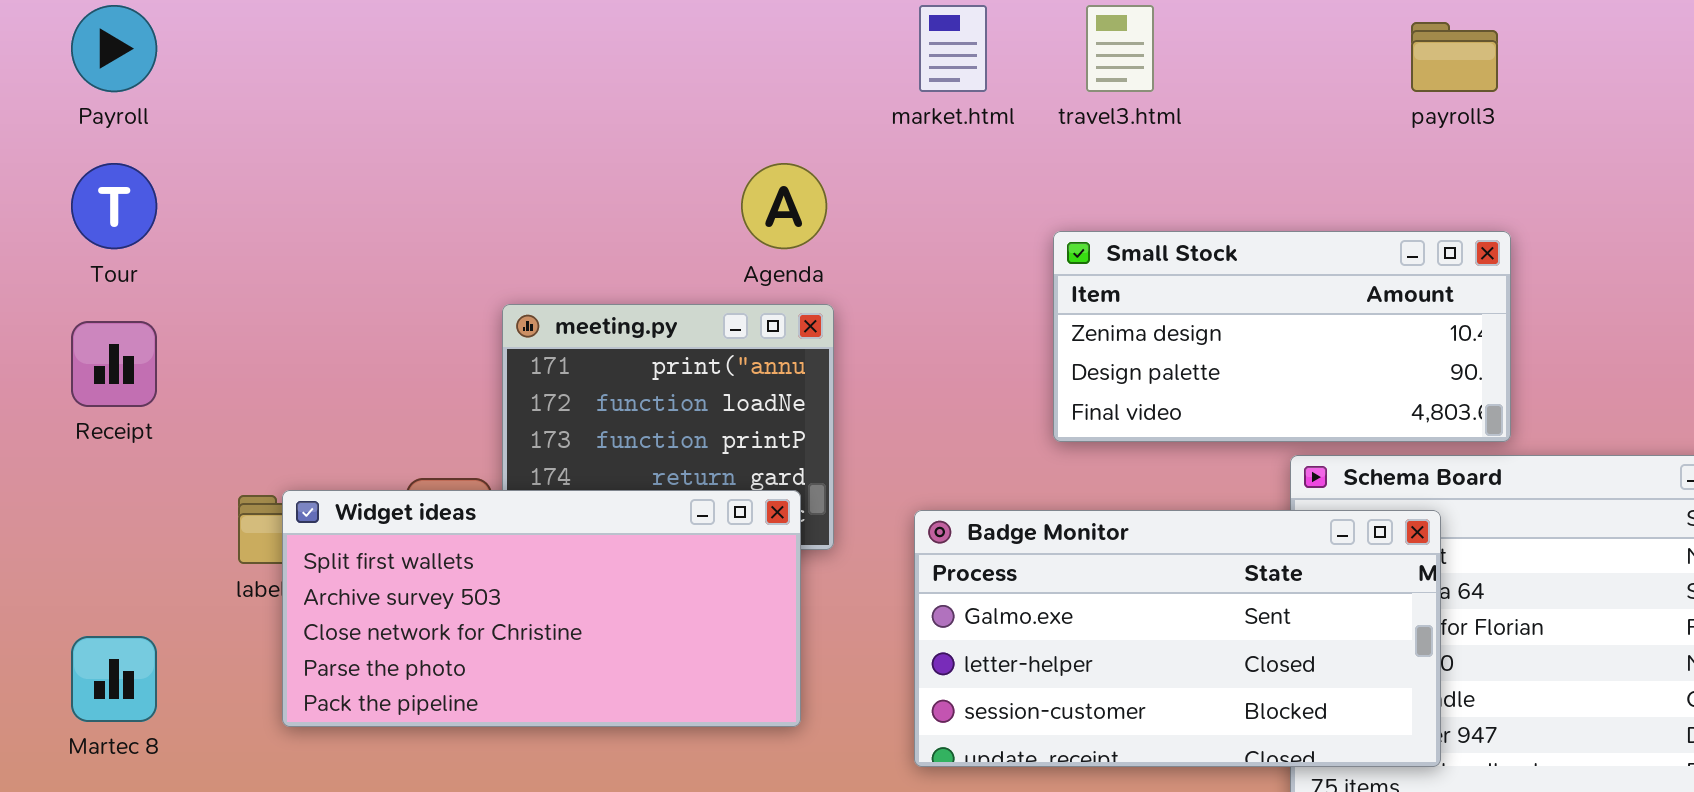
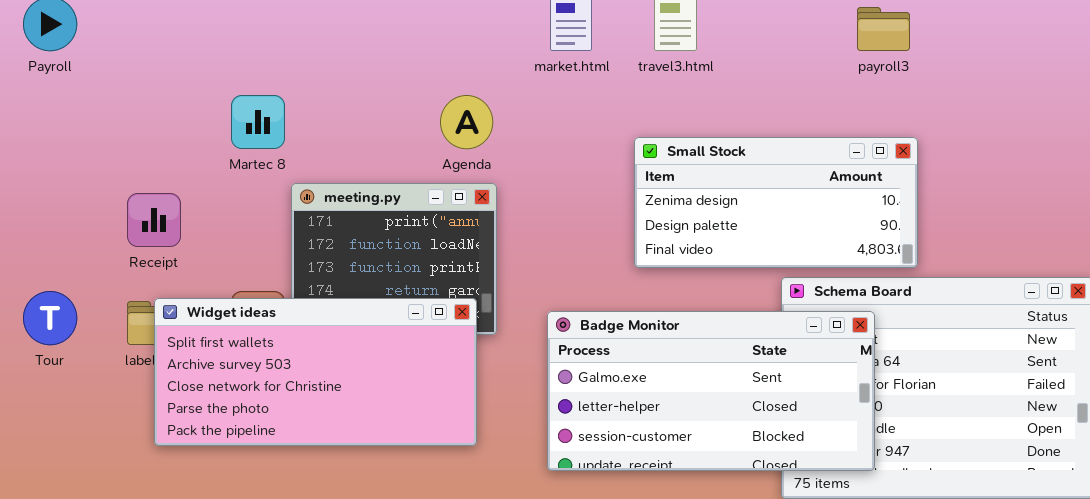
Tour: [71,163,157,249] -> [23,291,77,345], moved
Receipt: [71,321,157,407] -> [127,193,181,247], moved
Martec 8: [71,636,157,722] -> [231,95,285,149], moved

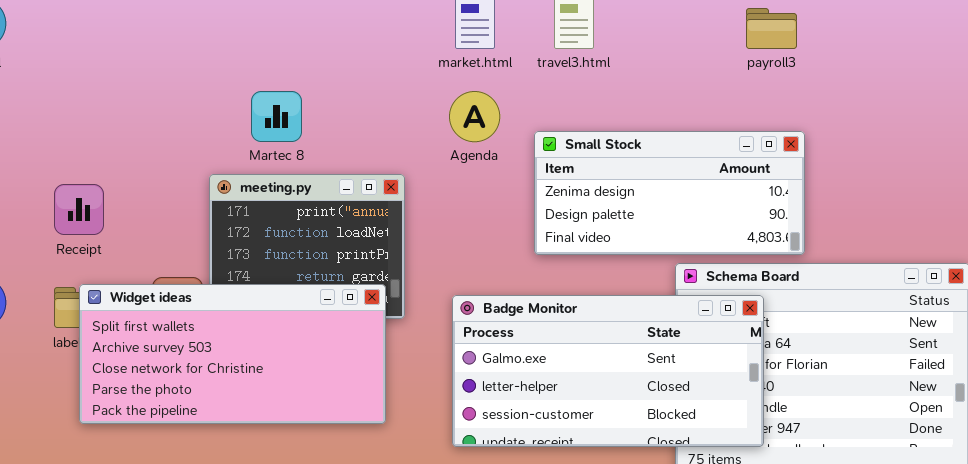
Martec 8: [231,95,285,149] -> [251,91,302,142], moved
Agenda: [440,95,493,149] -> [449,91,500,142], moved

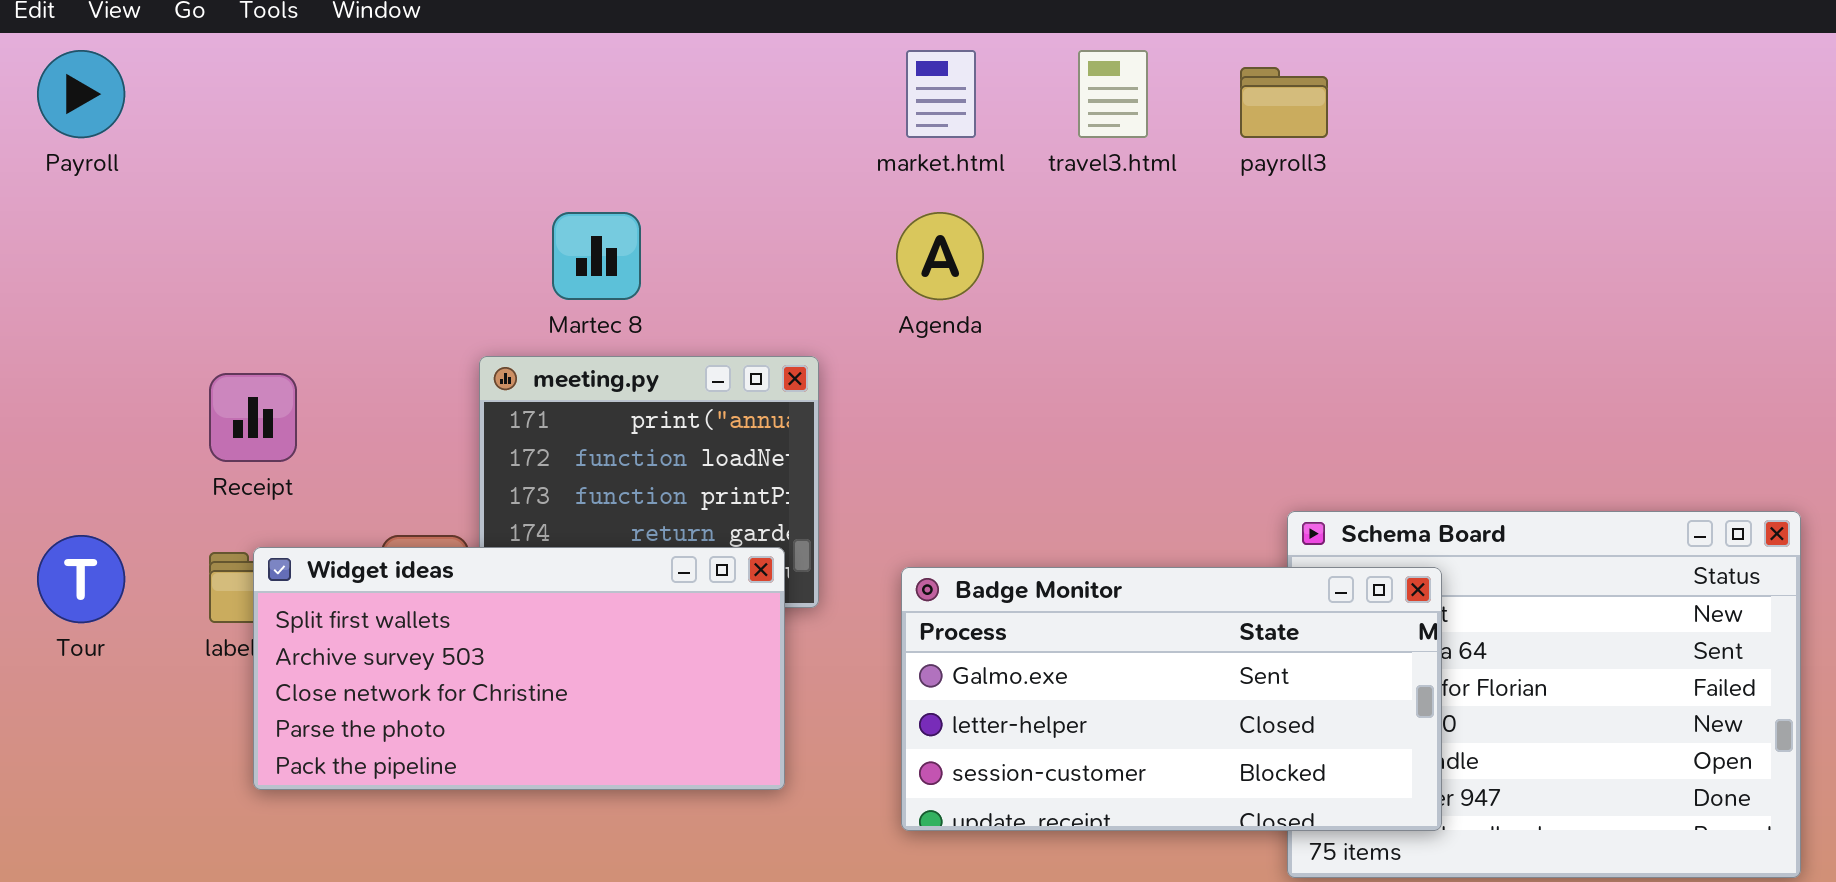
payroll3: [746,8,797,49] -> [1240,67,1328,138], moved
Small Stock: [534,131,805,255] -> none, closed

